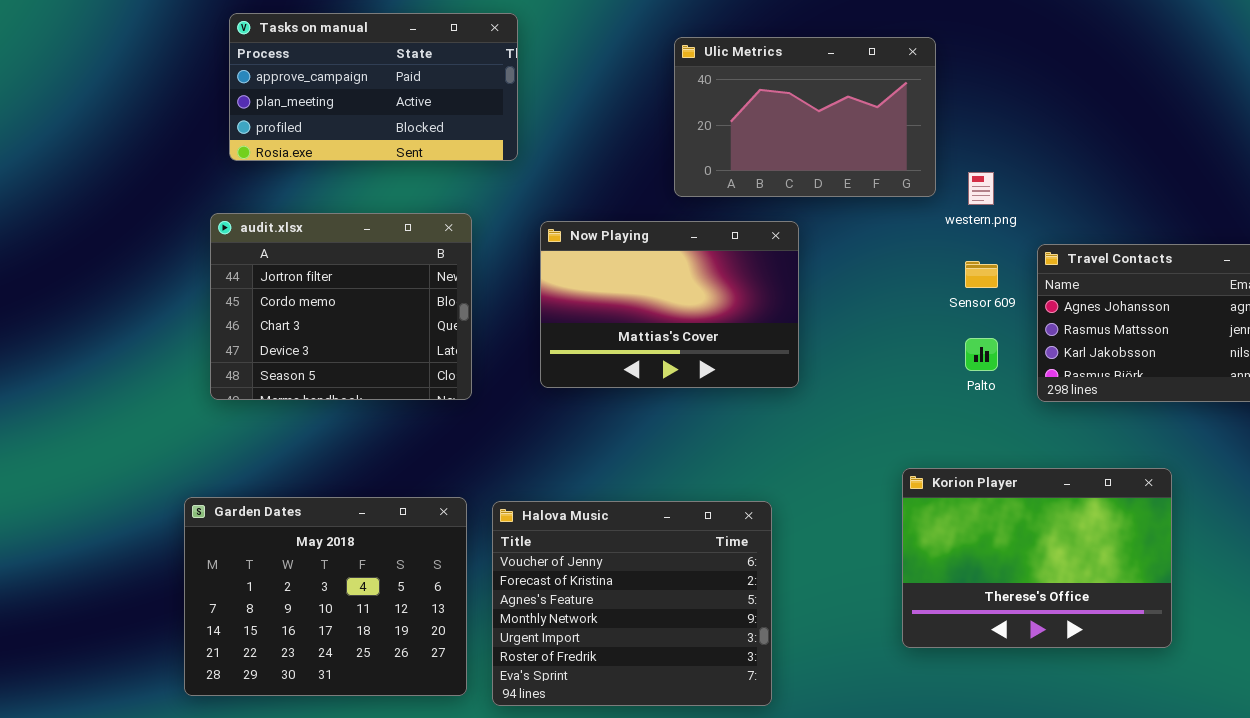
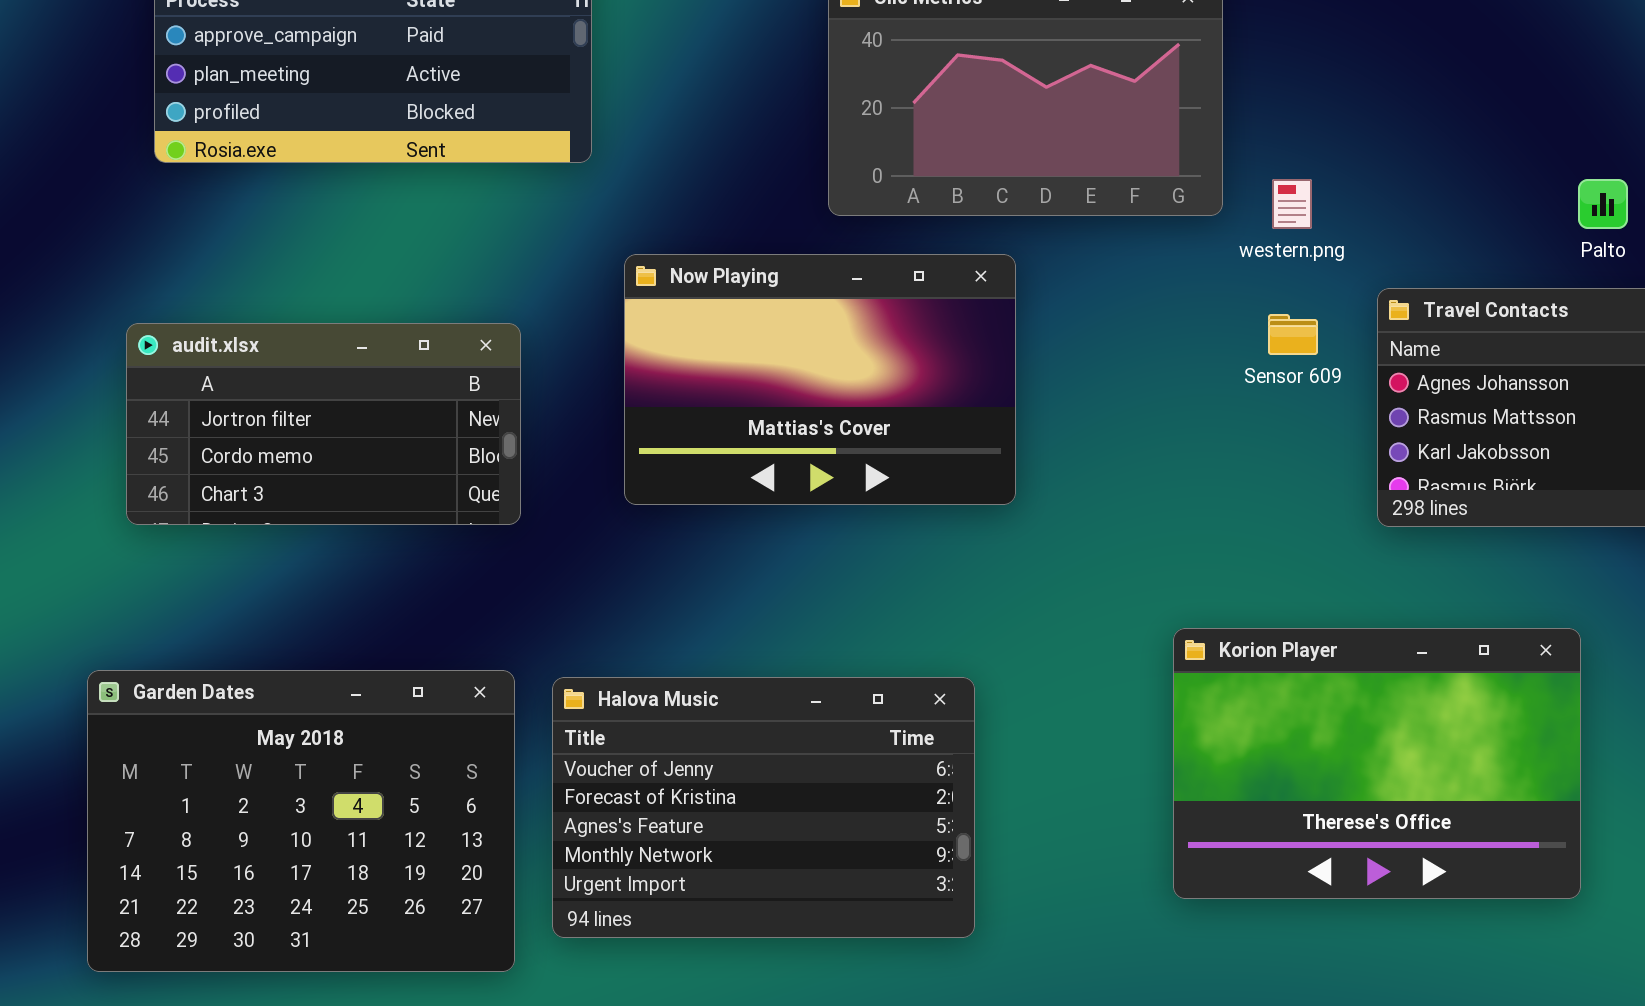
audit.xlsx: [210,213,472,400] -> [126,323,521,525], resized
Palto: [965,338,998,371] -> [1578,179,1628,229], moved
Halova Music: [492,501,772,706] -> [552,677,975,938], resized

